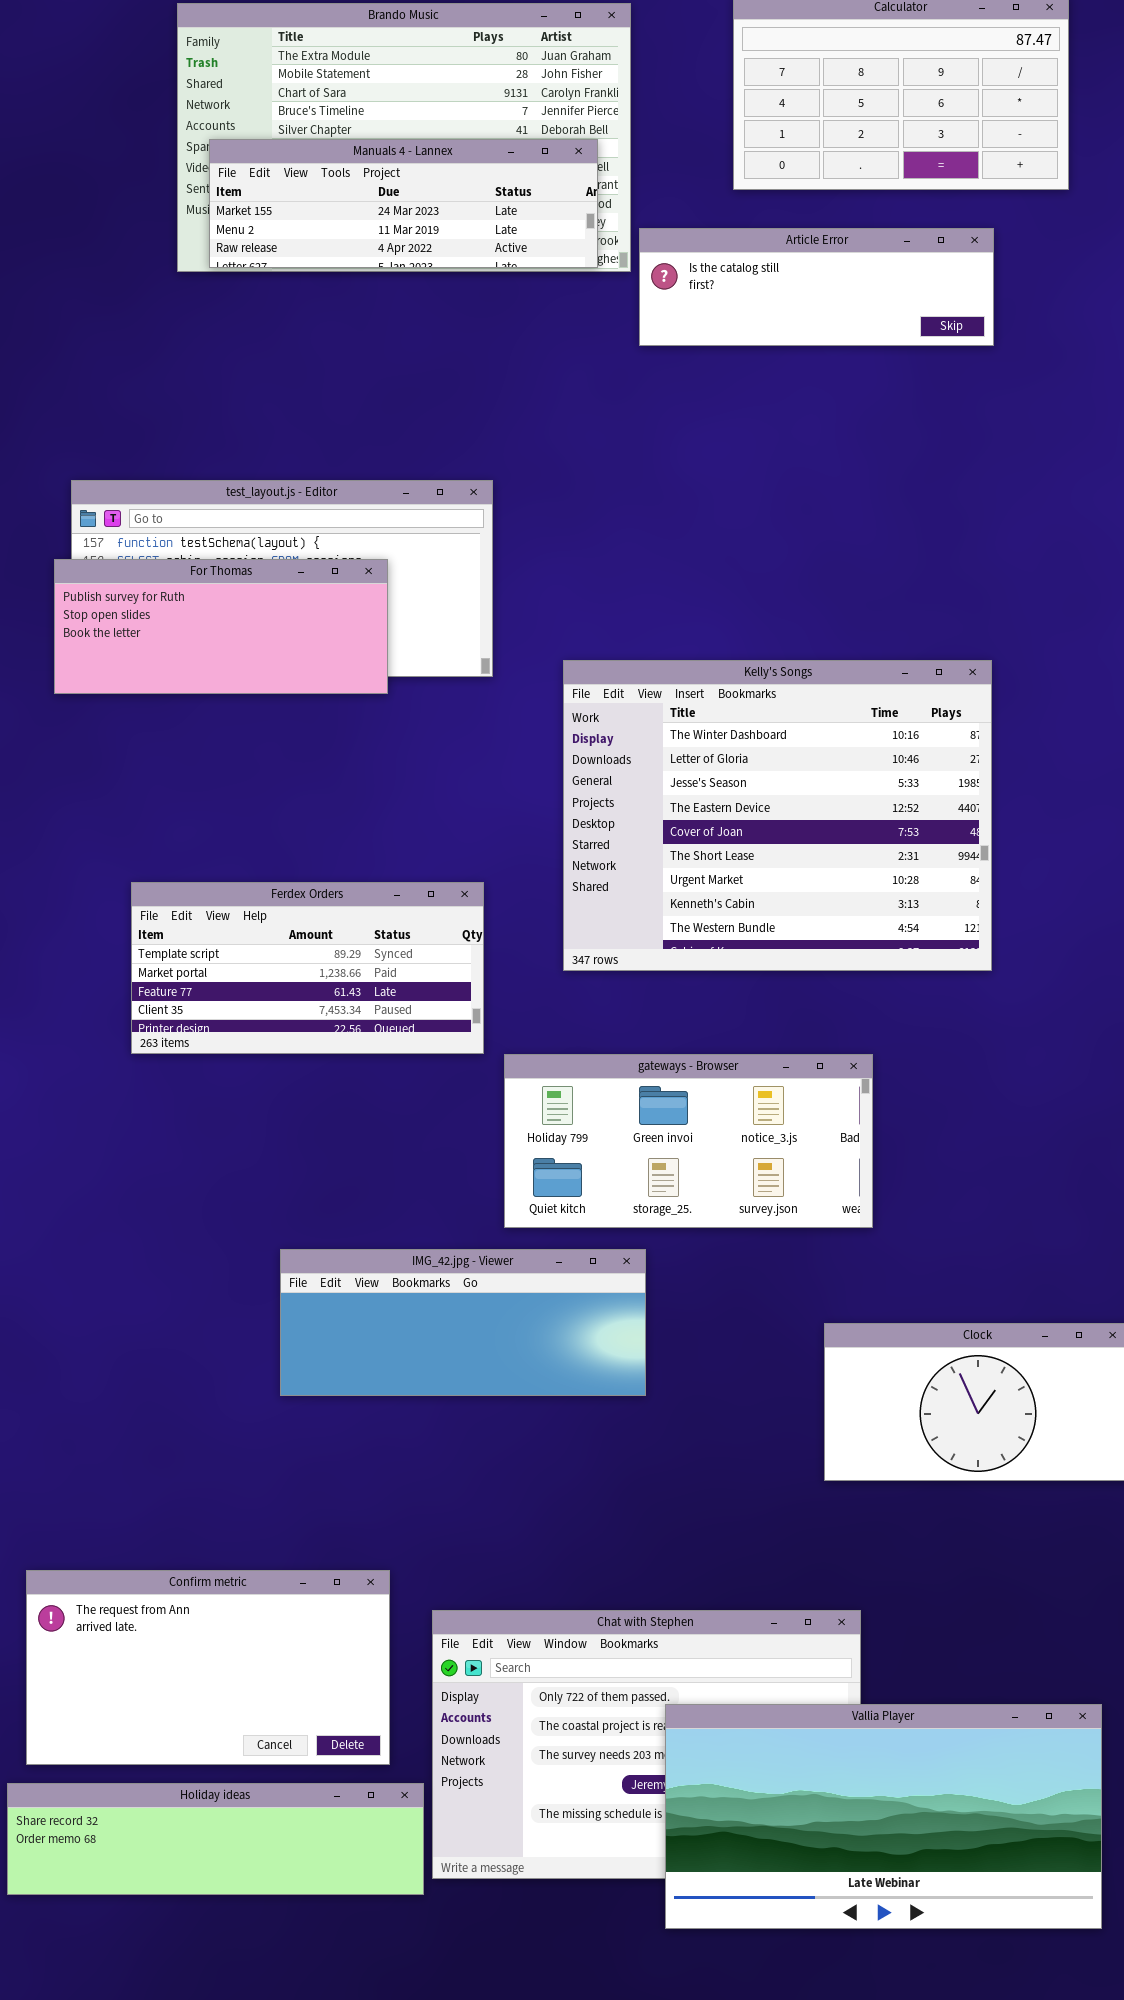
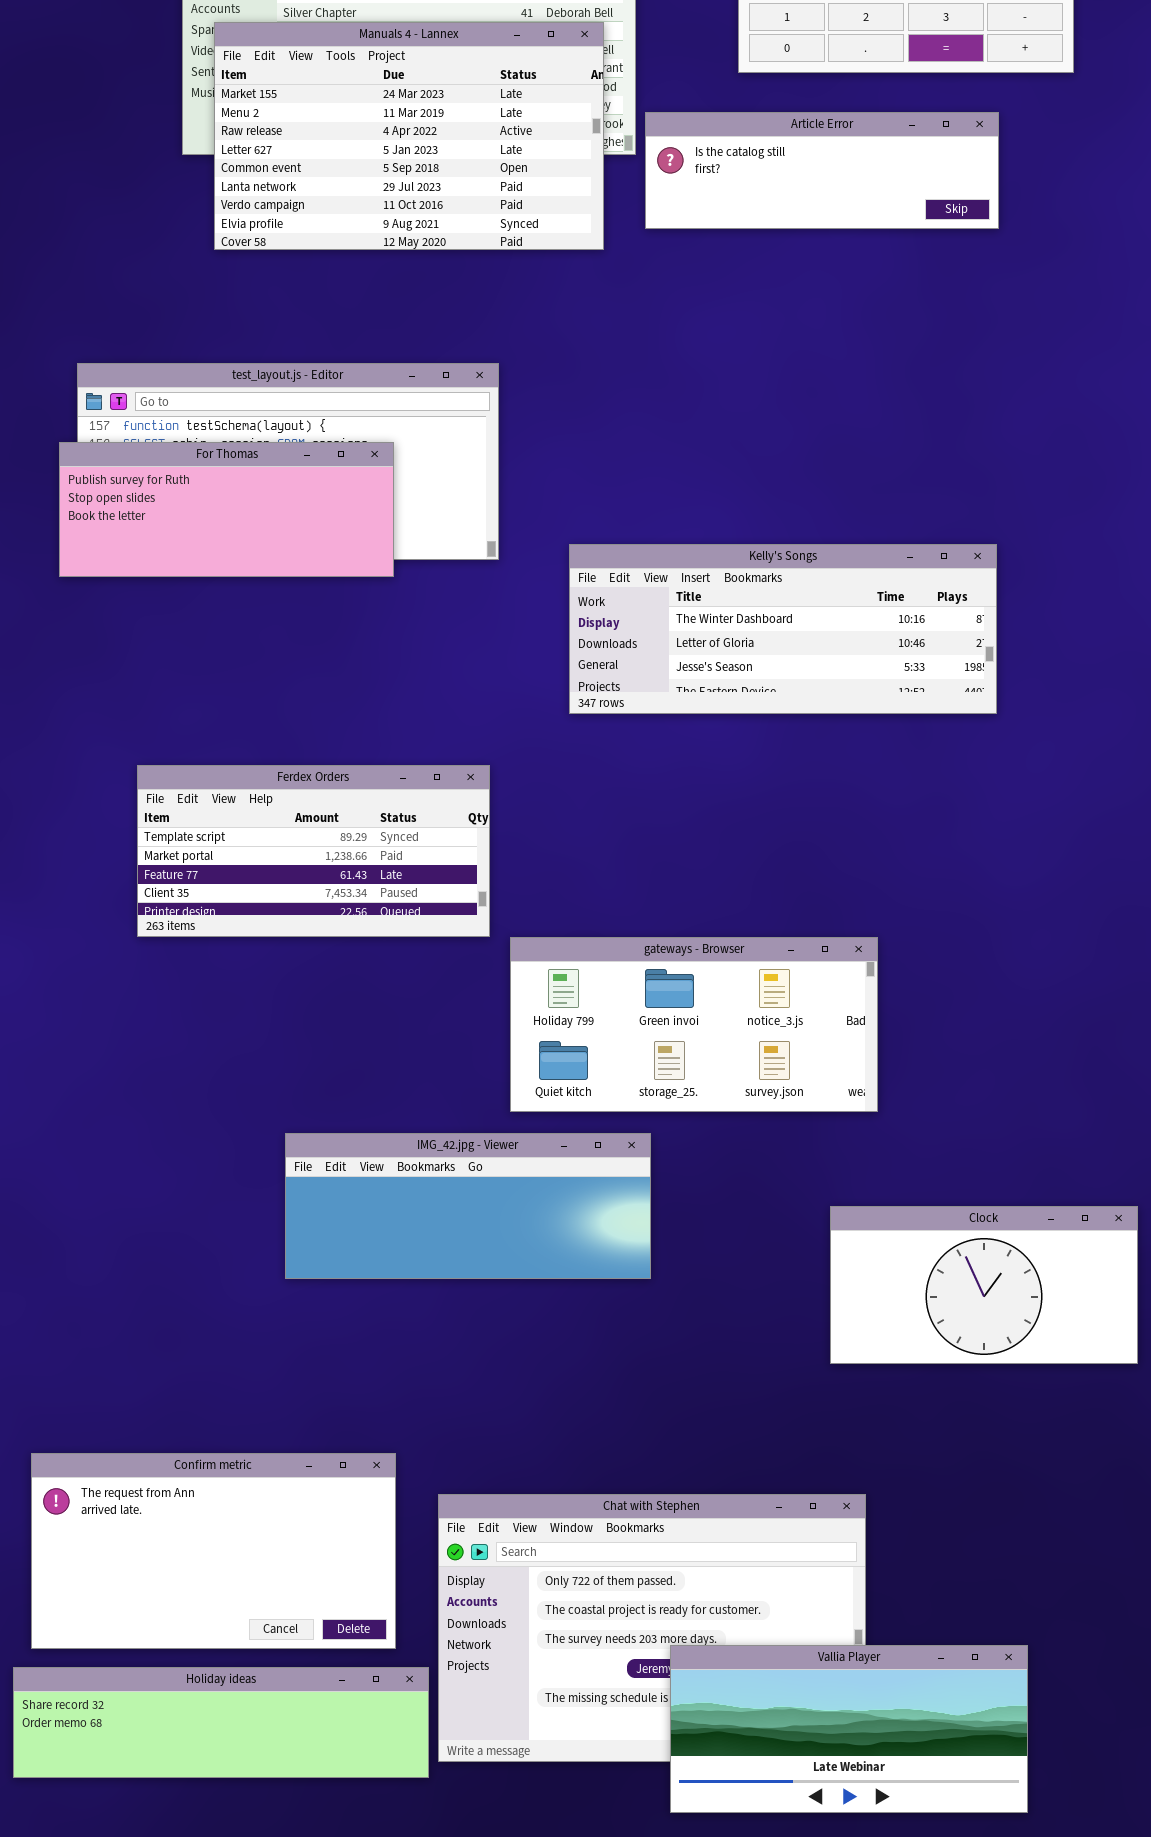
Manuals 4 - Lannex: [209,139,598,268] -> [214,22,604,250], resized
Kelly's Songs: [563,660,992,971] -> [569,544,997,714], resized
Vallia Player: [665,1704,1102,1929] -> [670,1645,1028,1813], resized

